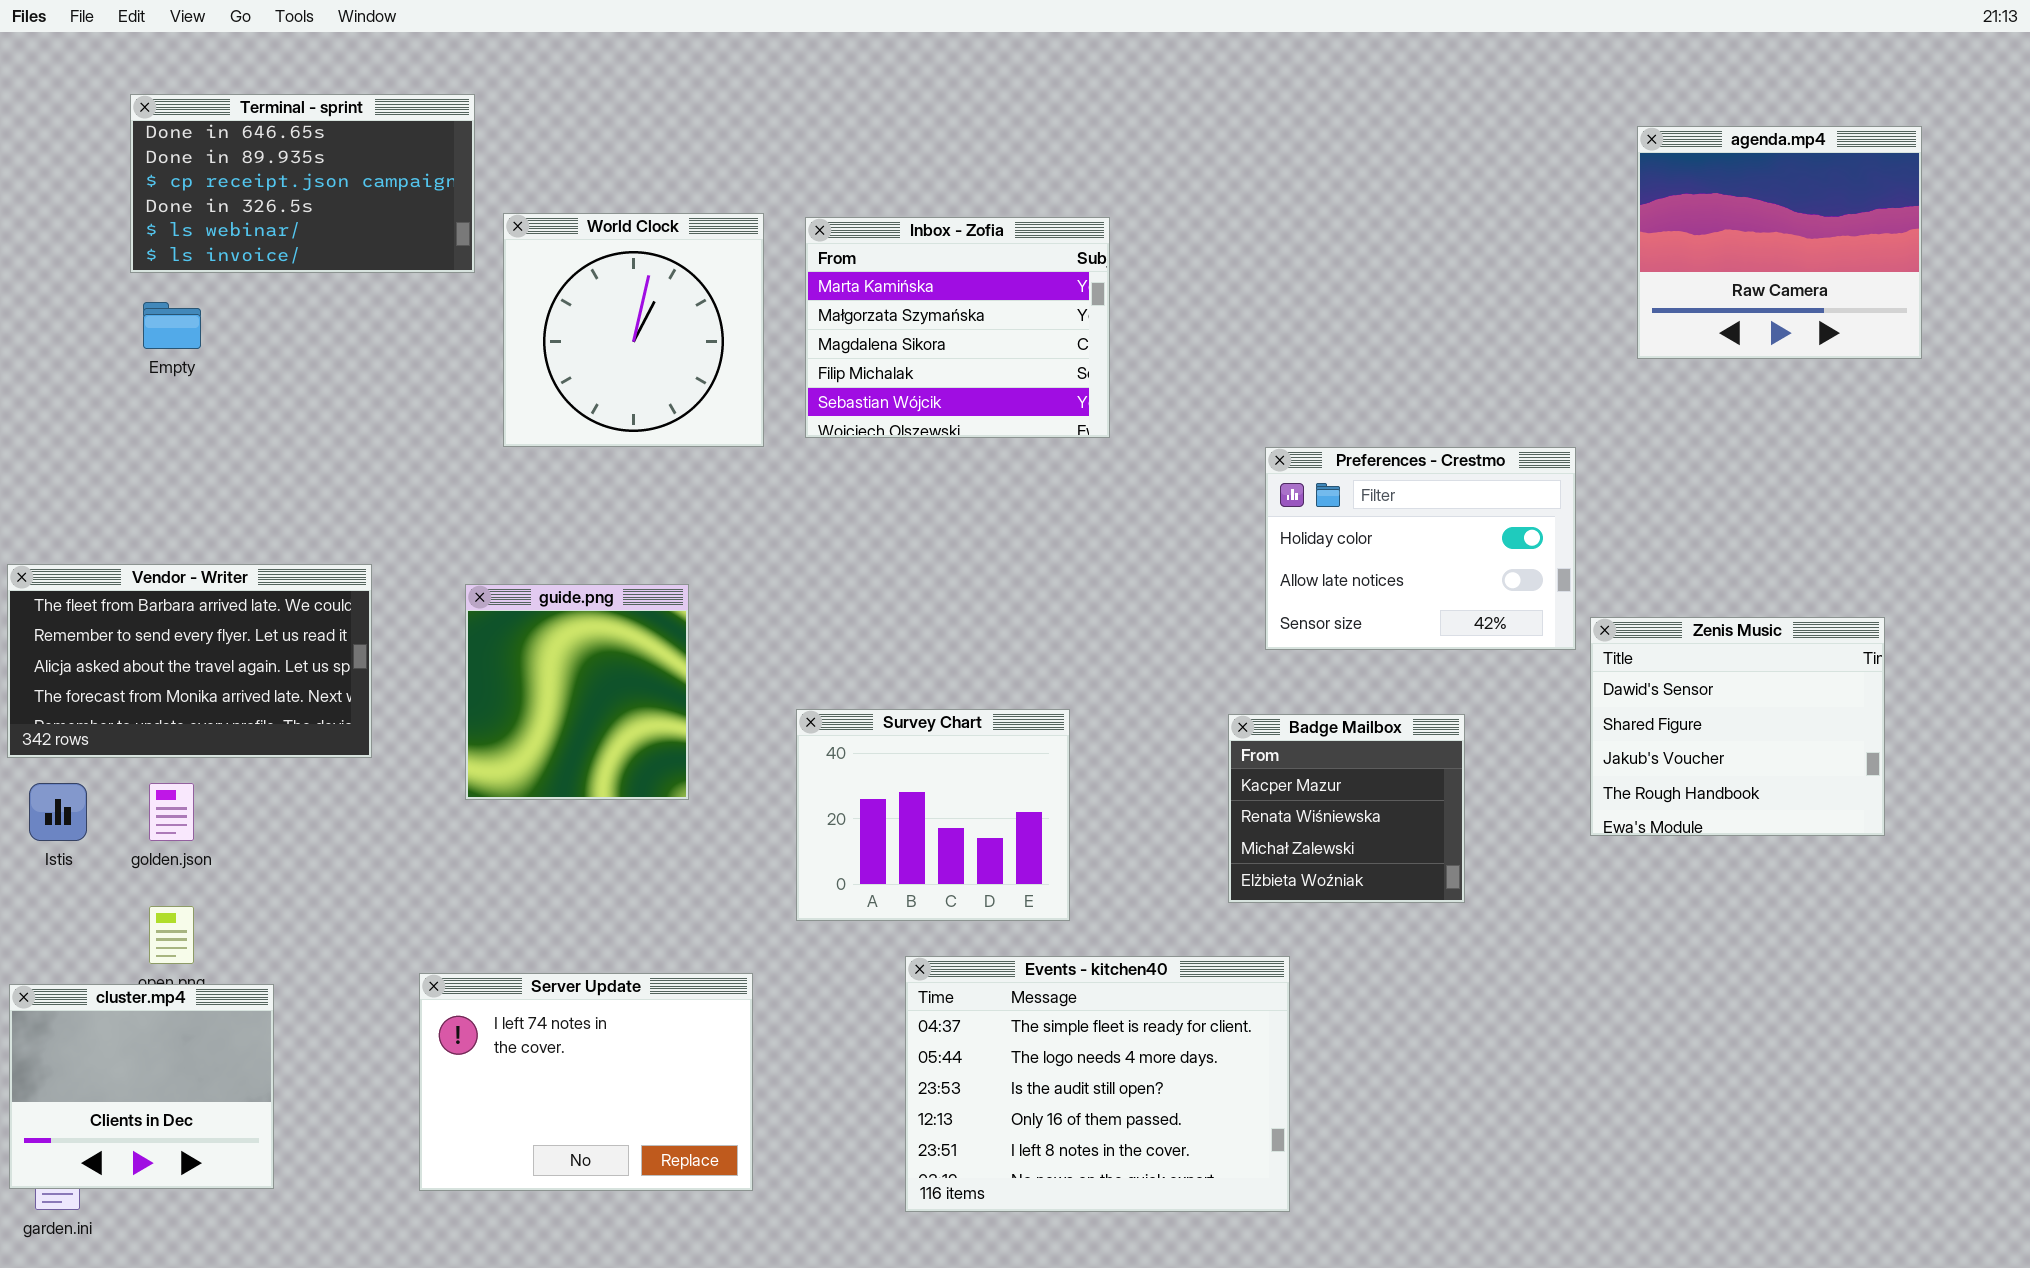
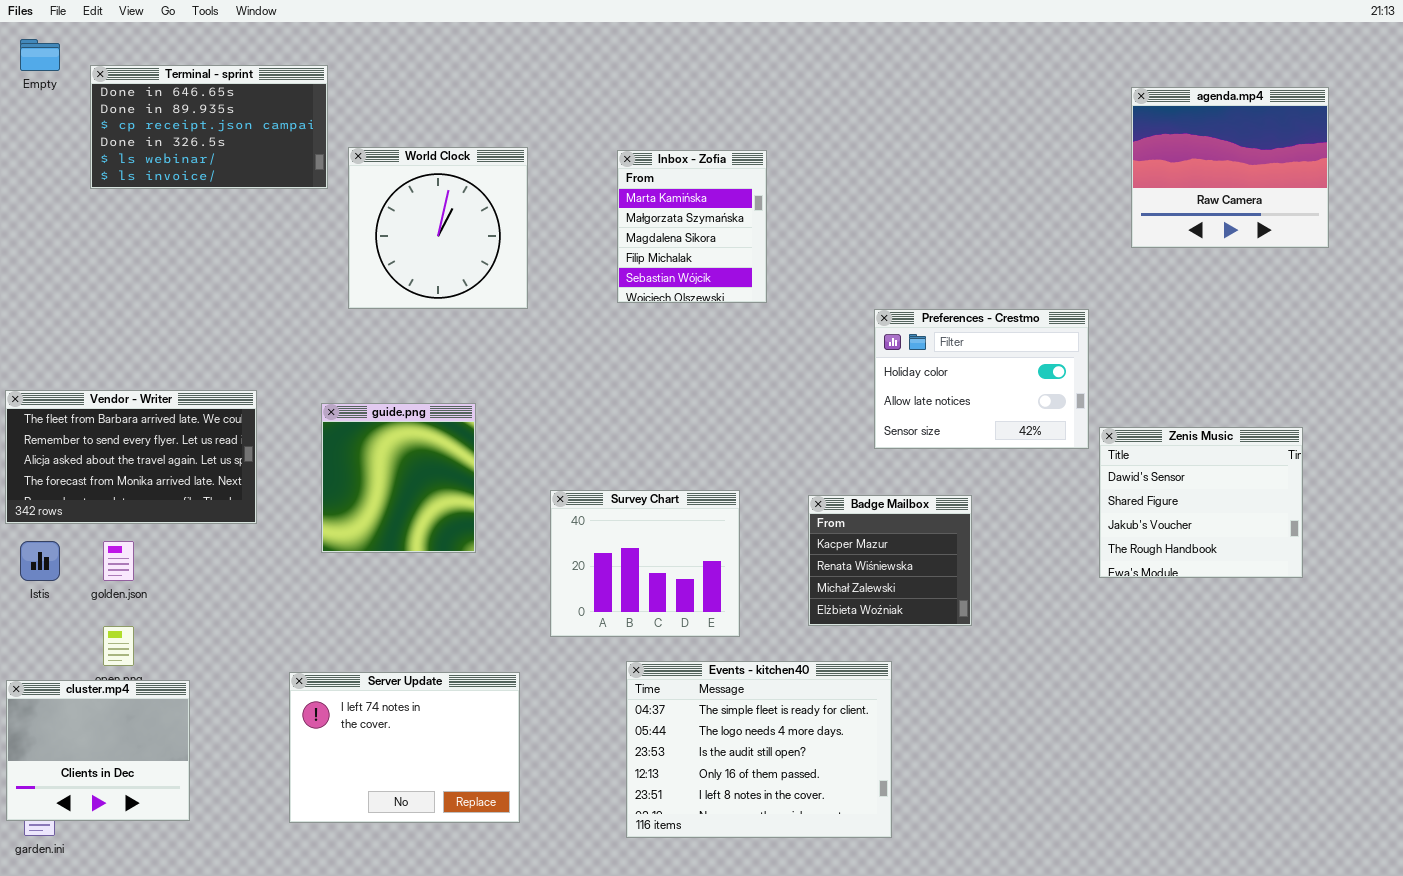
Inbox - Zofia: [805,217,1110,438] -> [617,150,767,303], resized
Empty: [143,302,201,349] -> [20,39,60,71], moved
Badge Mailbox: [1228,714,1465,903] -> [808,495,972,626], moved

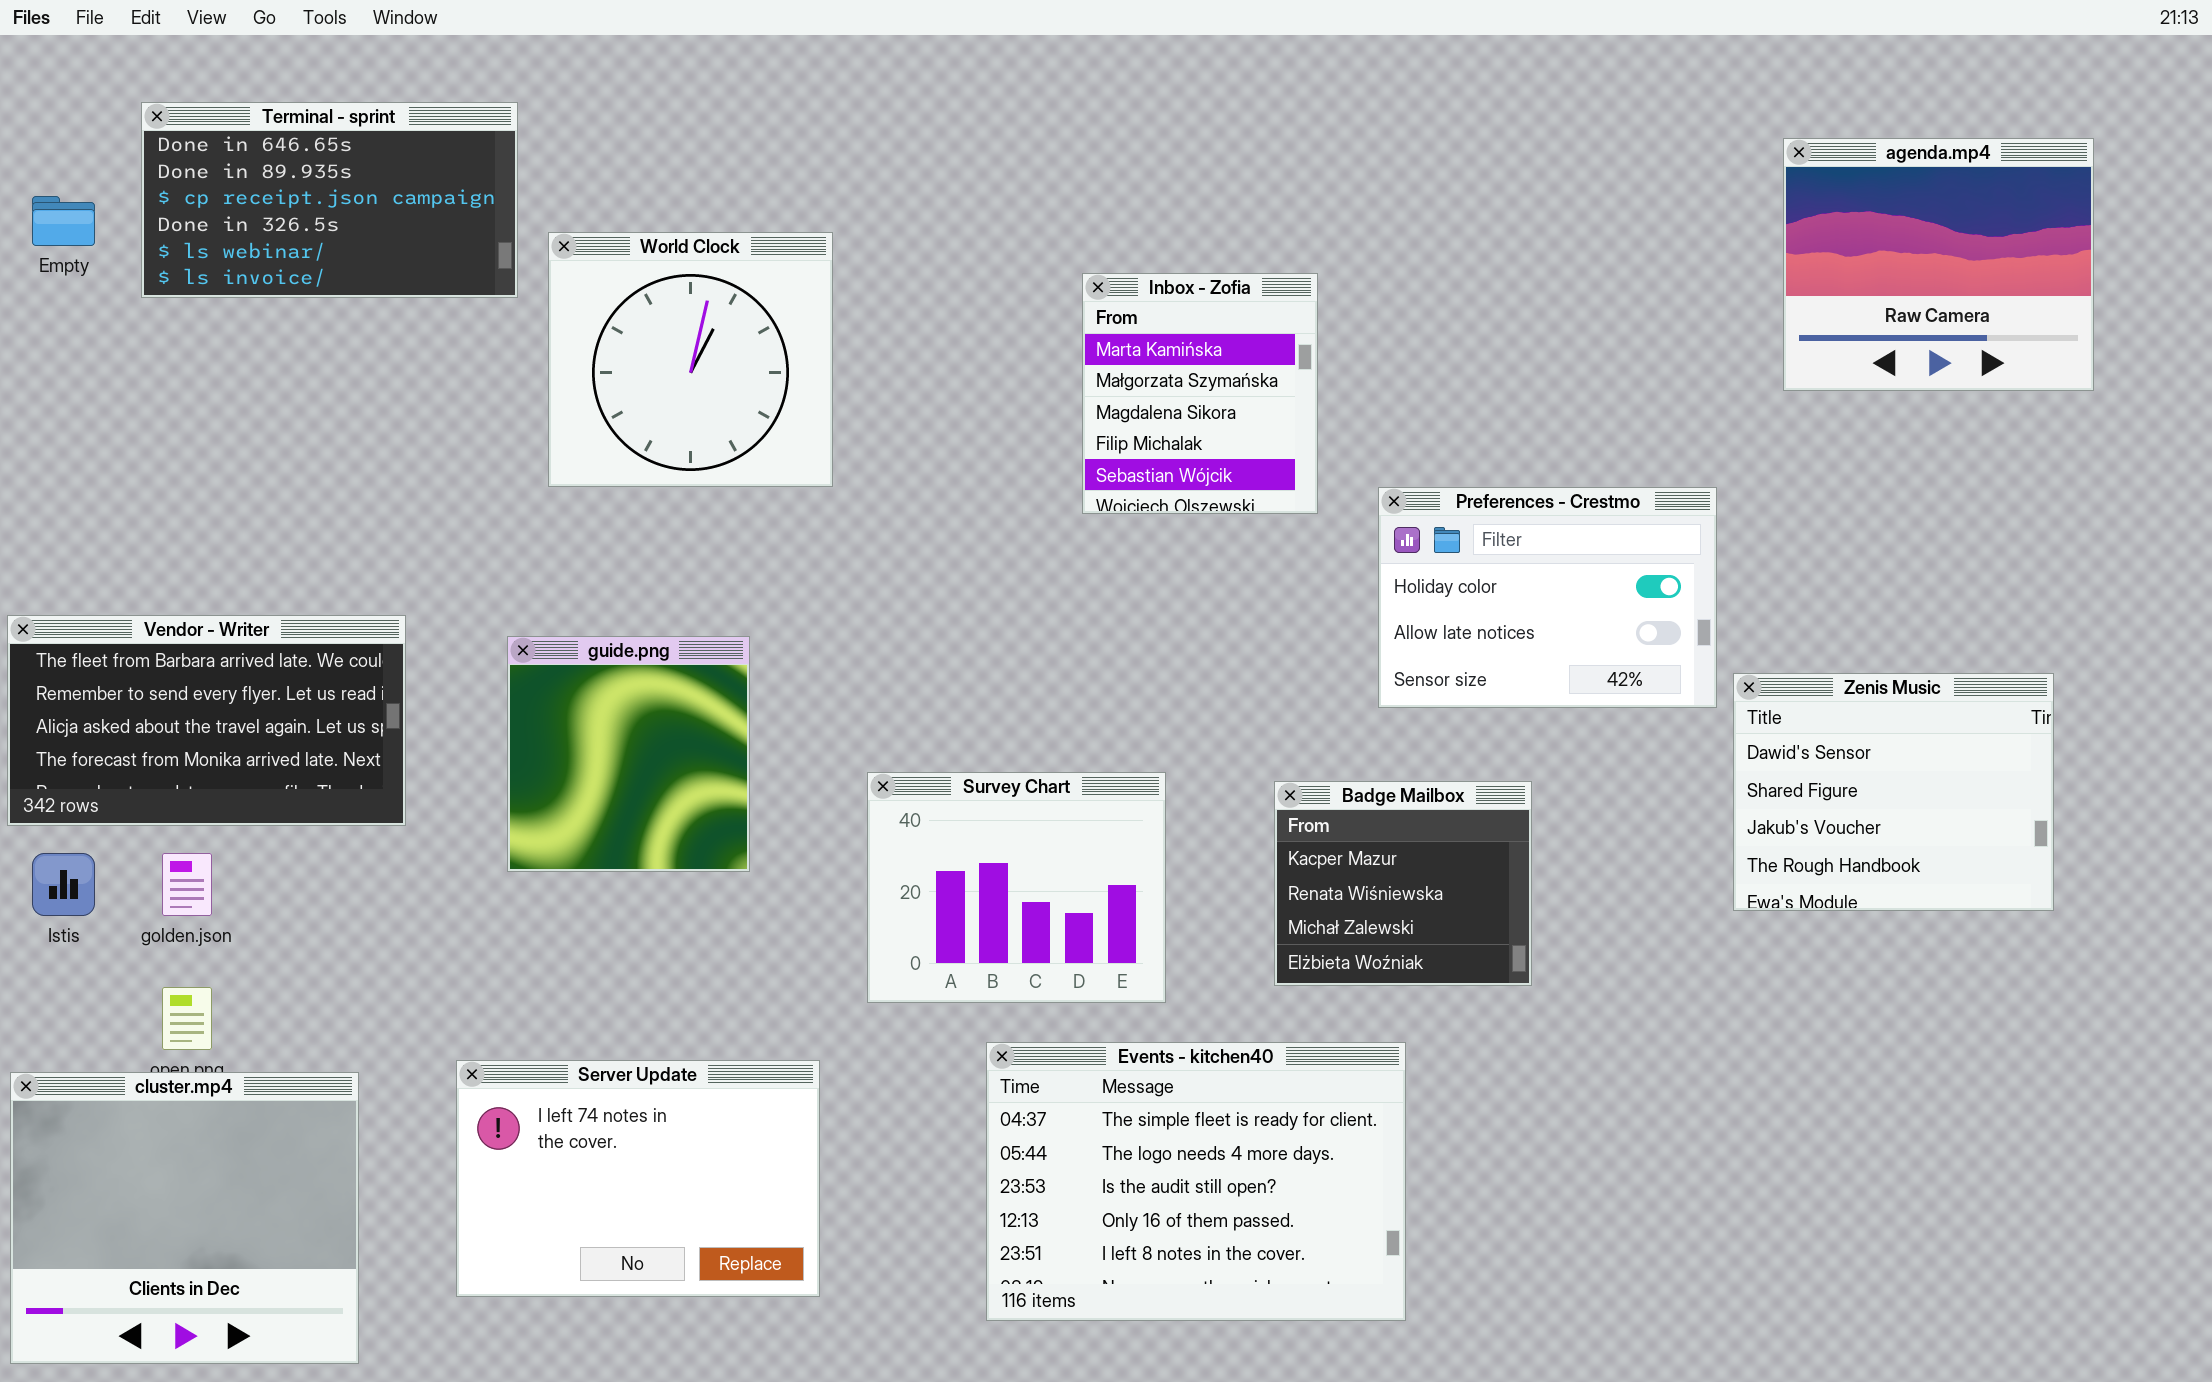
Empty: [20,39,60,71] -> [32,196,95,246], moved
Inbox - Zofia: [617,150,767,303] -> [1082,273,1318,514], moved
cluster.mp4: [6,680,190,821] -> [10,1072,359,1364], resized

